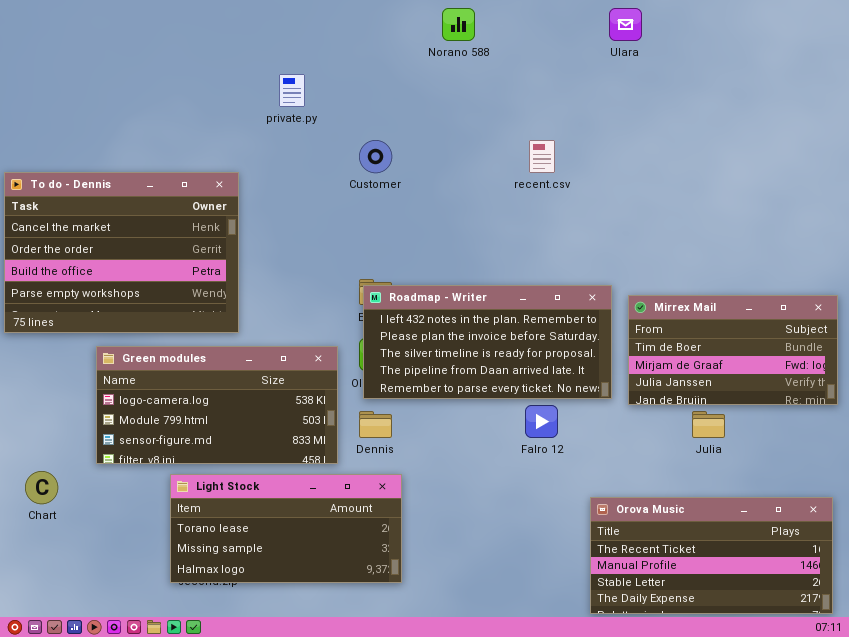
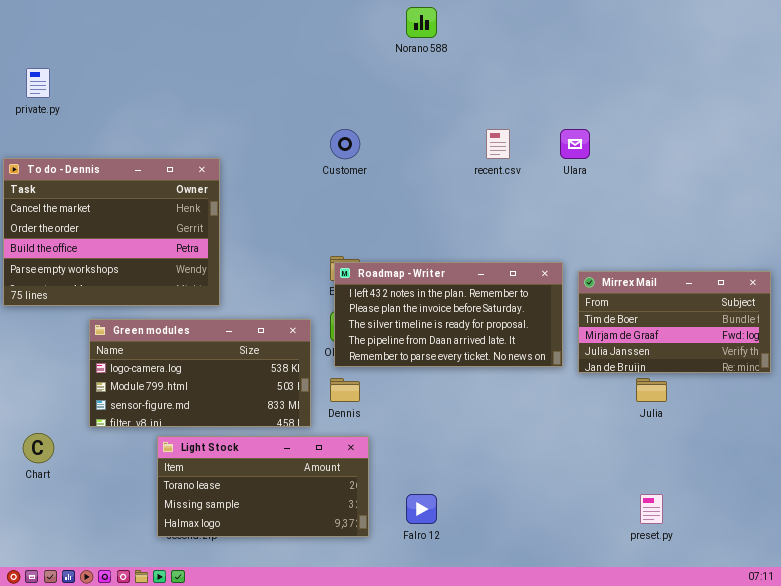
Ulara: [609,8,642,41] -> [560,129,590,159], moved
private.py: [279,74,305,107] -> [26,68,50,98], moved
Falro 12: [525,405,558,438] -> [406,494,437,524], moved
Orova Music: [590,497,833,614] -> none, closed

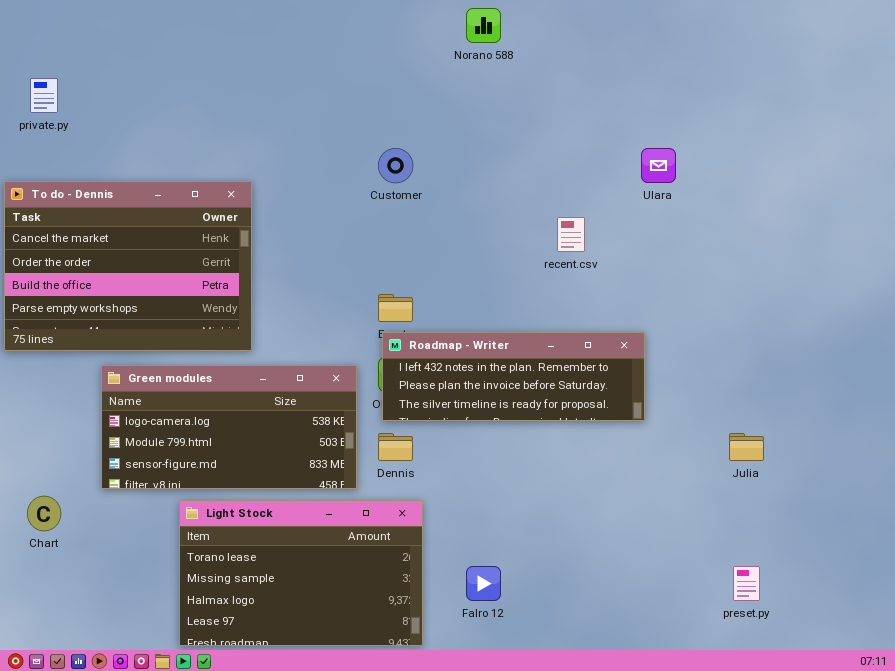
recent.csv: [486,129,510,159] -> [557,217,585,252], moved
Roadmap - Writer: [334,262,563,367] -> [382,332,645,421], resized
Mirrex Mail: [578,271,771,373] -> none, closed
Light Stock: [157,436,369,537] -> [179,500,423,646], resized

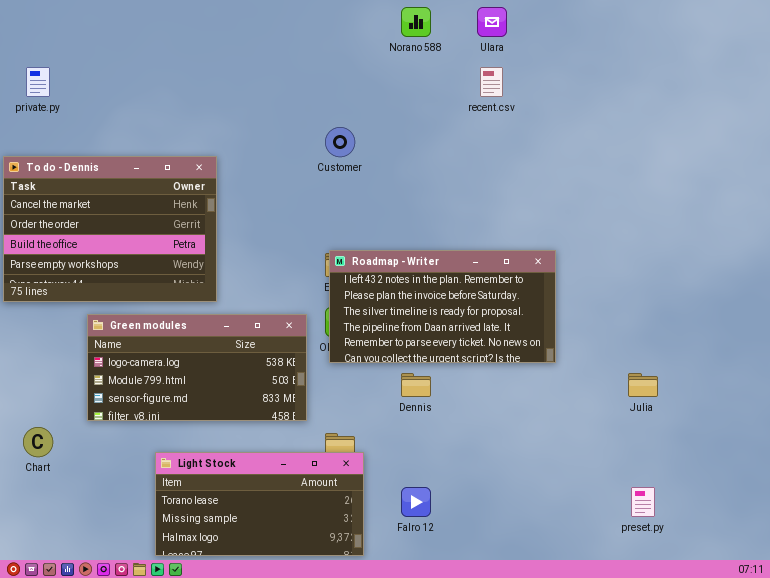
Ulara: [641,148,676,183] -> [477,7,507,37], moved
recent.csv: [557,217,585,252] -> [480,67,503,97], moved
Roadmap - Writer: [382,332,645,421] -> [329,250,556,363], resized
Dennis: [378,433,413,461] -> [401,373,431,397], moved
Light Stock: [179,500,423,646] -> [155,452,364,556], resized

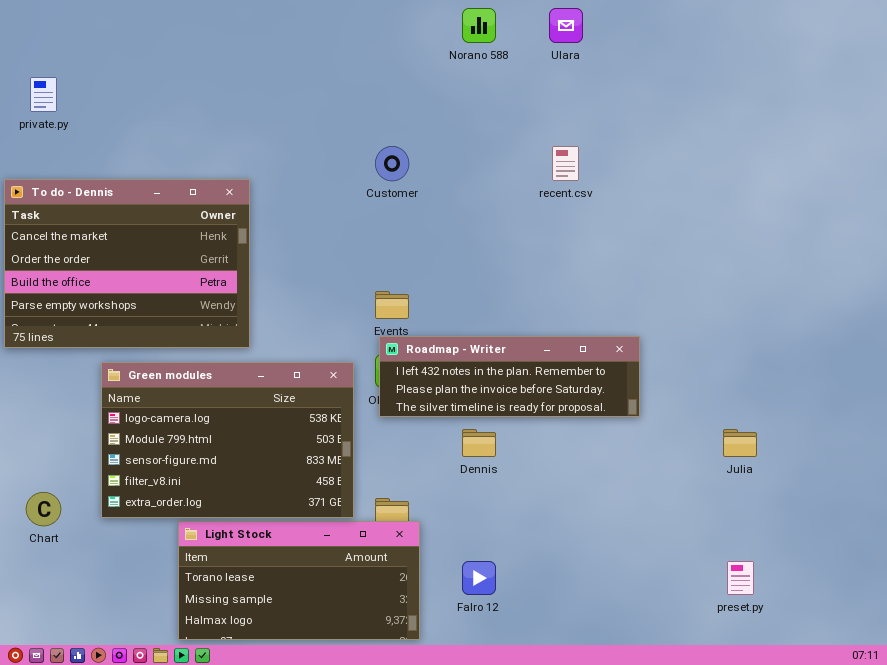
recent.csv: [480,67,503,97] -> [552,146,579,181], moved
Roadmap - Writer: [329,250,556,363] -> [379,336,640,417], resized
Green modules: [87,314,307,421] -> [101,362,354,518], resized

